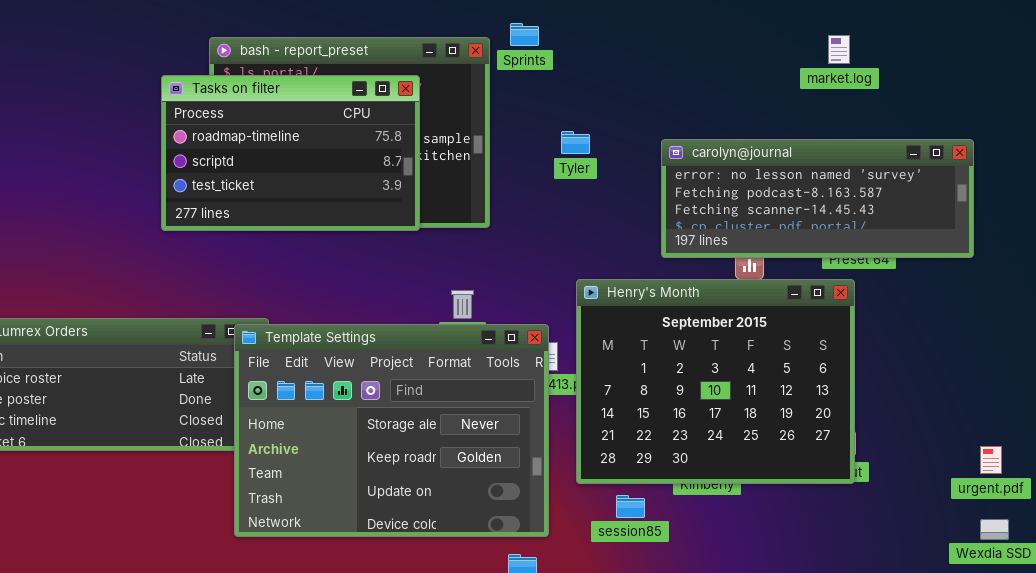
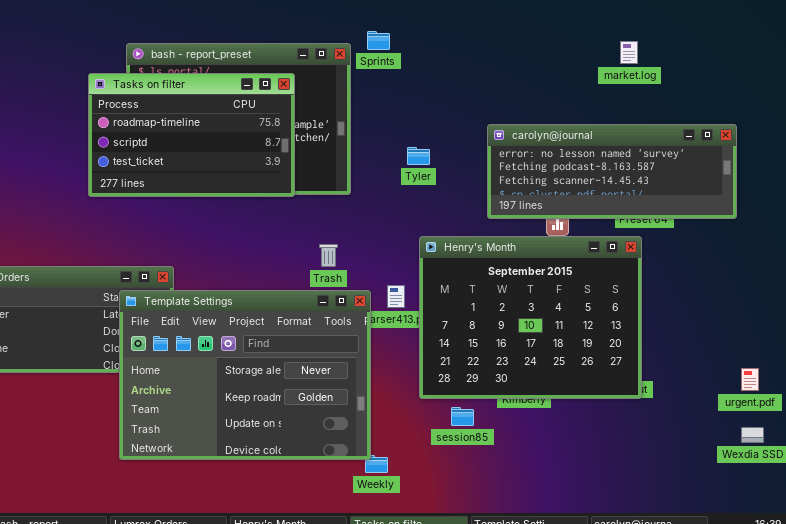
Tyler: [561,131,590,154] -> [407,147,430,165], moved
Template Settings: [234,324,549,537] -> [119,290,371,460], moved

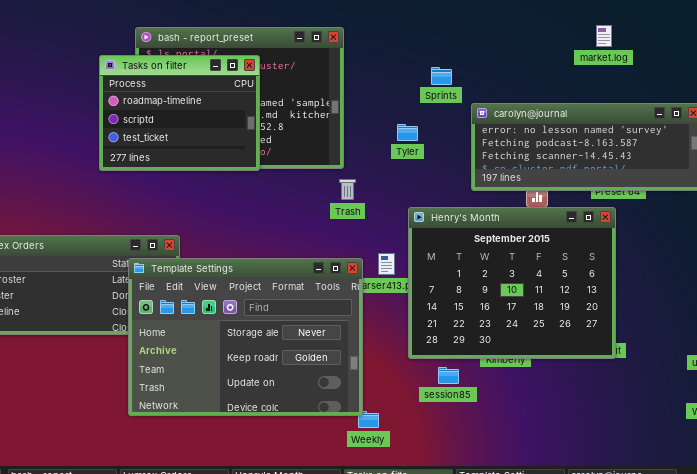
Sprints: [367,31,390,50] -> [431,67,452,85], moved
Tasks on filter: [88,73,295,197] -> [99,55,260,171], resized
Trash: [319,244,338,267] -> [339,179,356,200], moved

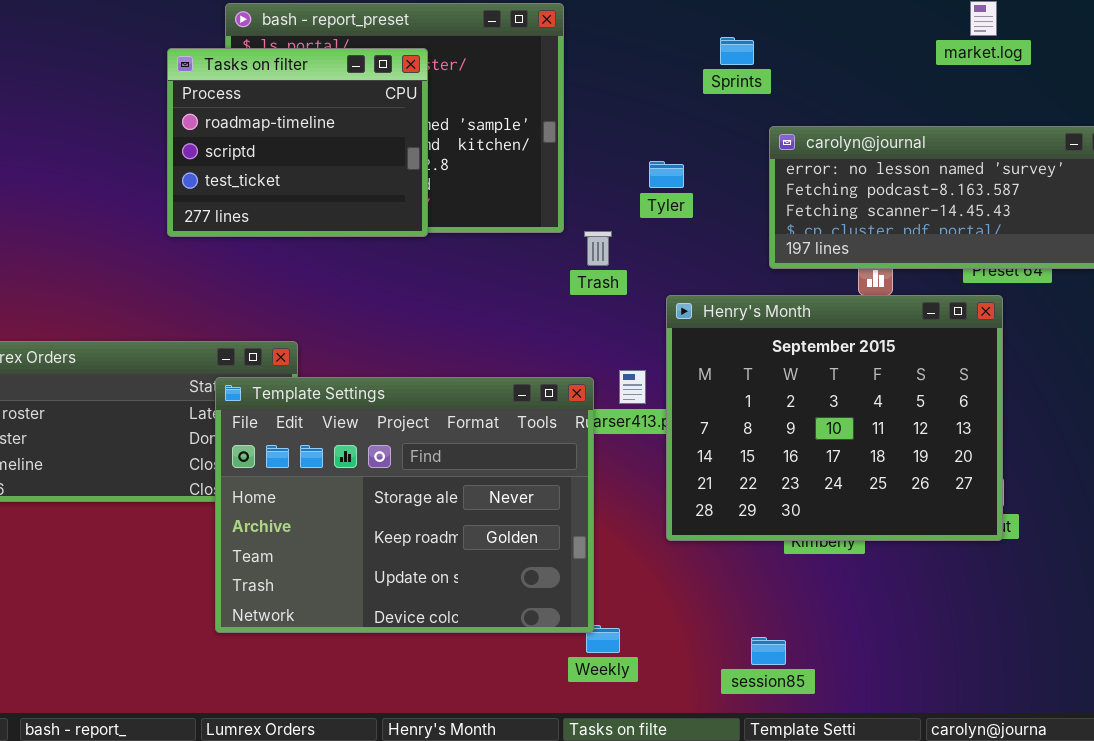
Sprints: [431,67,452,85] -> [720,37,754,65], moved
Trash: [339,179,356,200] -> [584,231,612,266], moved
session85: [438,367,459,384] -> [751,637,786,665], moved

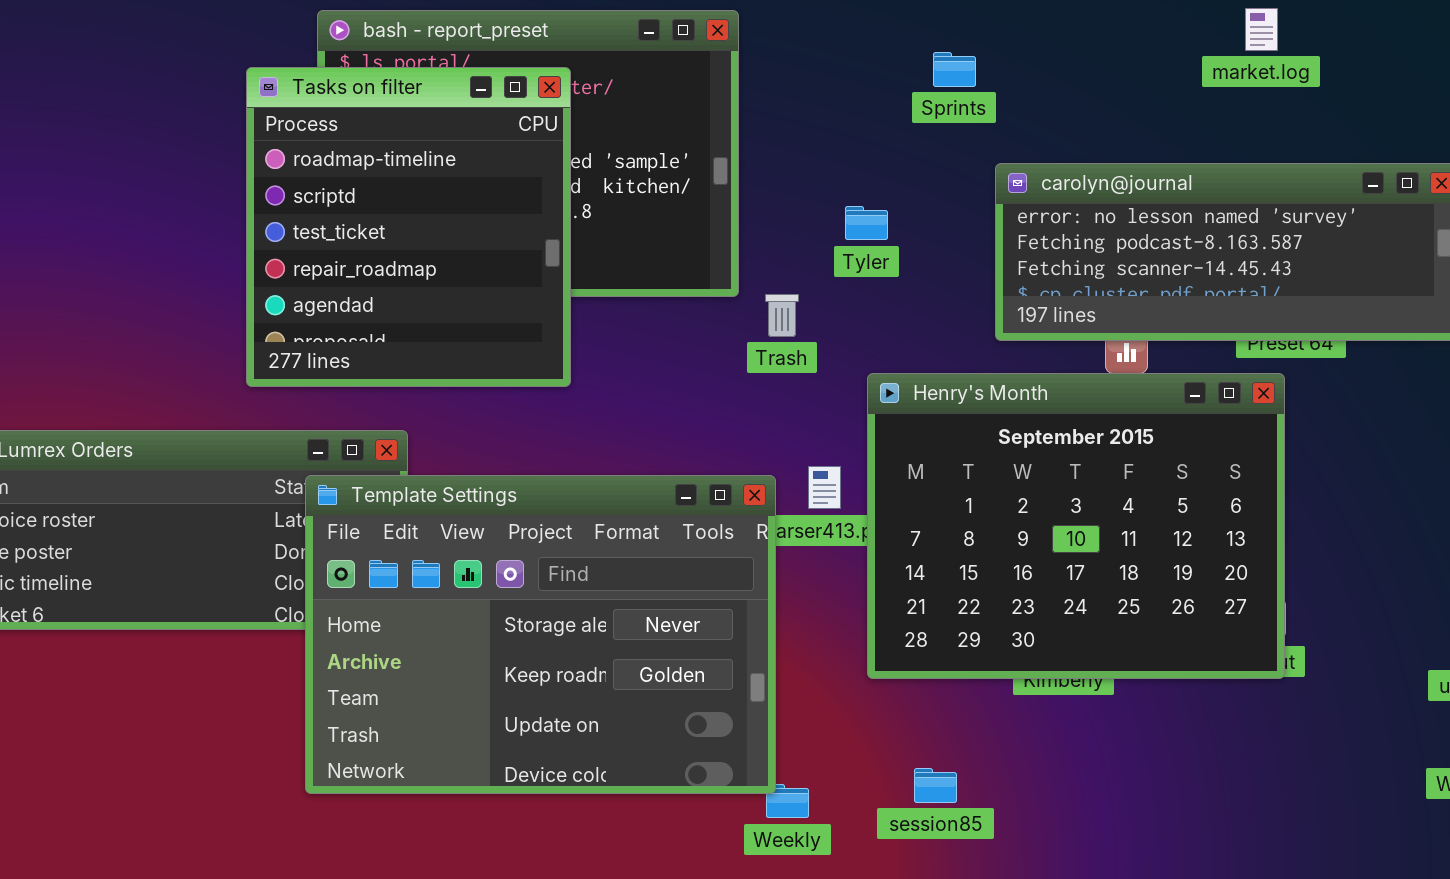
Tasks on filter: [167,48,428,237] -> [246,67,571,387], resized
session85: [751,637,786,665] -> [914,768,957,803], moved

